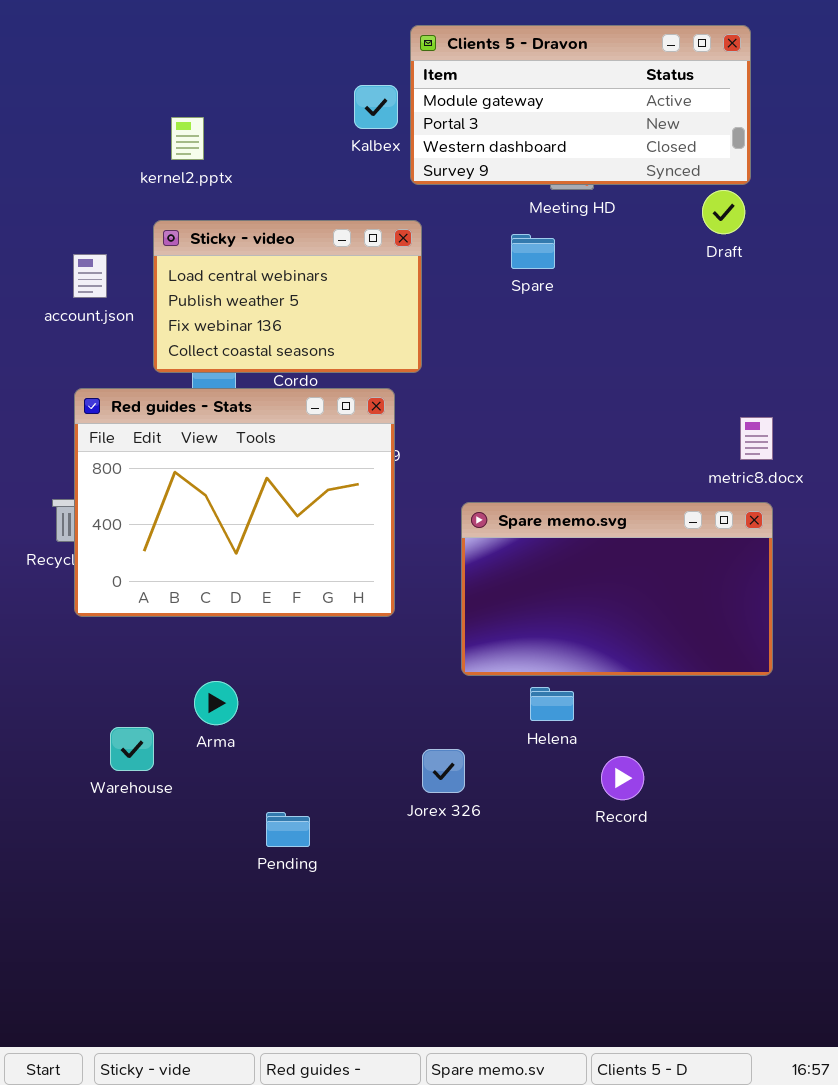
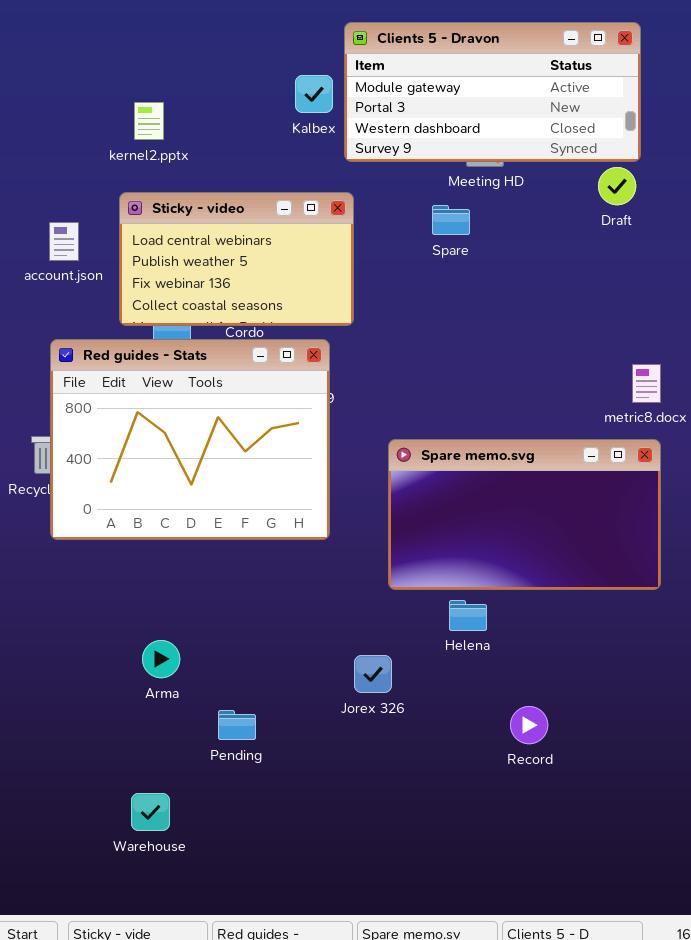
Arma: [194,681,238,725] -> [142,640,180,678], moved
Warehouse: [110,727,154,771] -> [131,793,170,831], moved
Record: [601,756,644,800] -> [510,706,548,744], moved

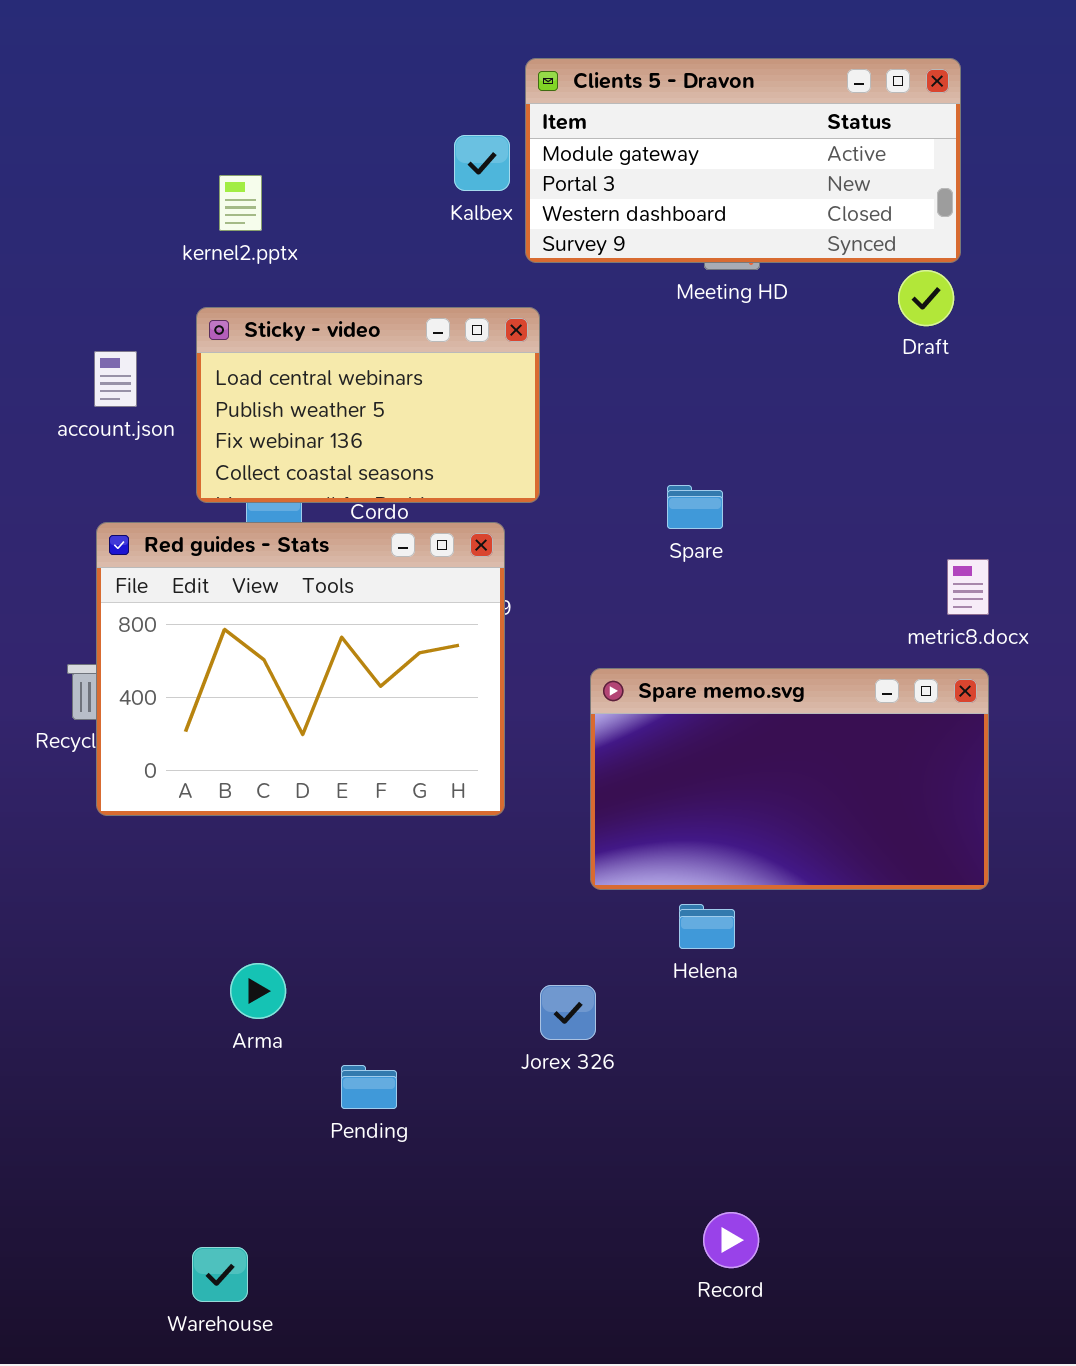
Spare: [432,205,470,235] -> [667,485,723,529], moved
Record: [510,706,548,744] -> [703,1212,759,1268], moved
Warehouse: [131,793,170,831] -> [192,1247,248,1302], moved

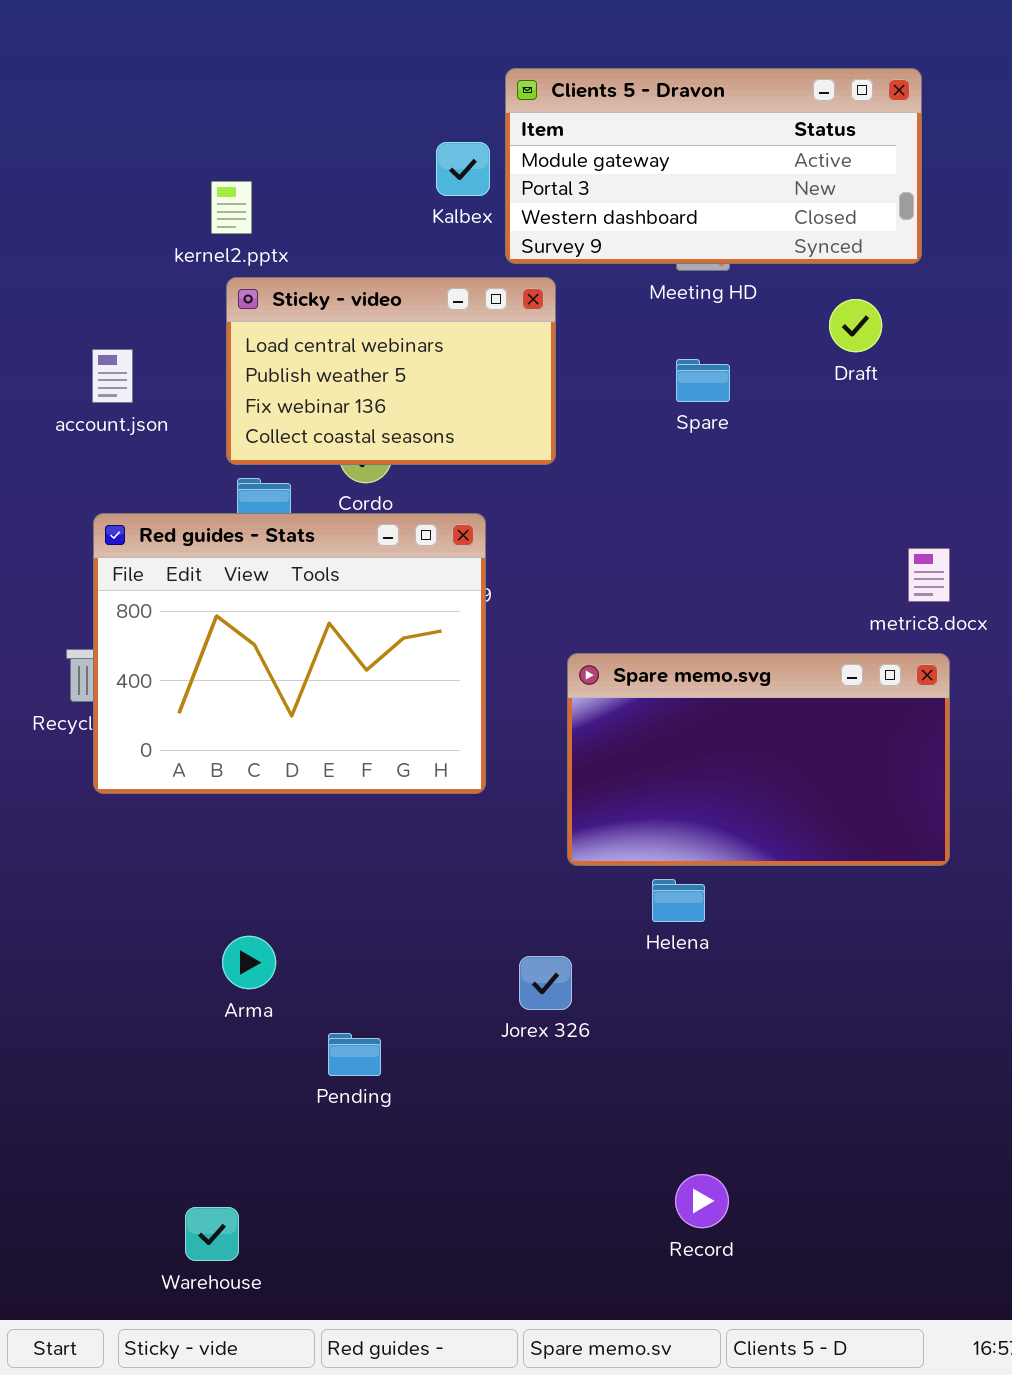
Draft: [898,270,954,326] -> [829,299,882,352], moved
Sticky - video: [196,307,540,503] -> [226,277,556,465], moved
Spare: [667,485,723,529] -> [676,359,730,402], moved

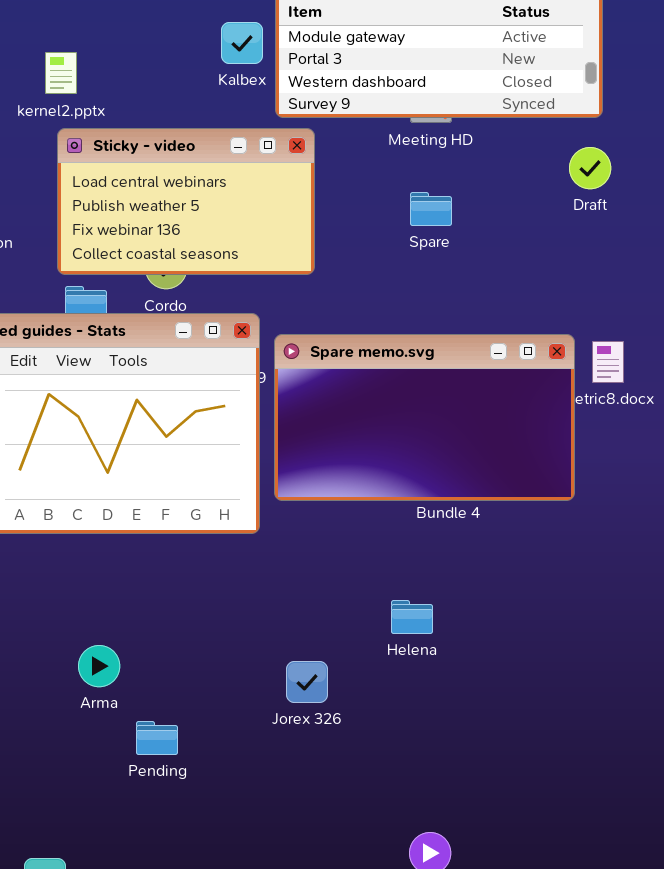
Draft: [829,299,882,352] -> [569,147,611,189], moved
Spare memo.svg: [567,653,950,866] -> [274,334,575,501], moved
Arma: [222,936,276,989] -> [78,645,120,687], moved

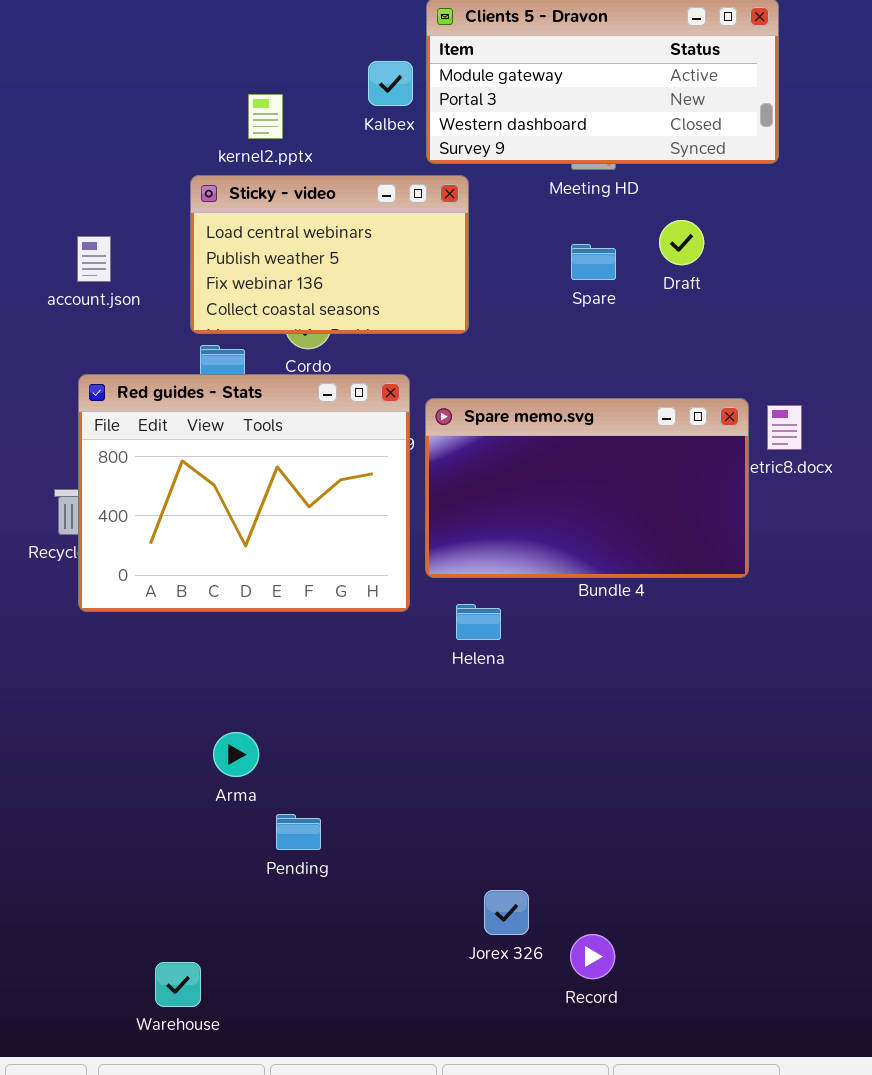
kernel2.pptx: [45,52,77,94] -> [248,94,283,139], moved
Draft: [569,147,611,189] -> [659,220,704,265], moved
Helena: [391,600,433,634] -> [456,604,501,640], moved
Jorex 326: [286,661,328,703] -> [484,890,529,935], moved

